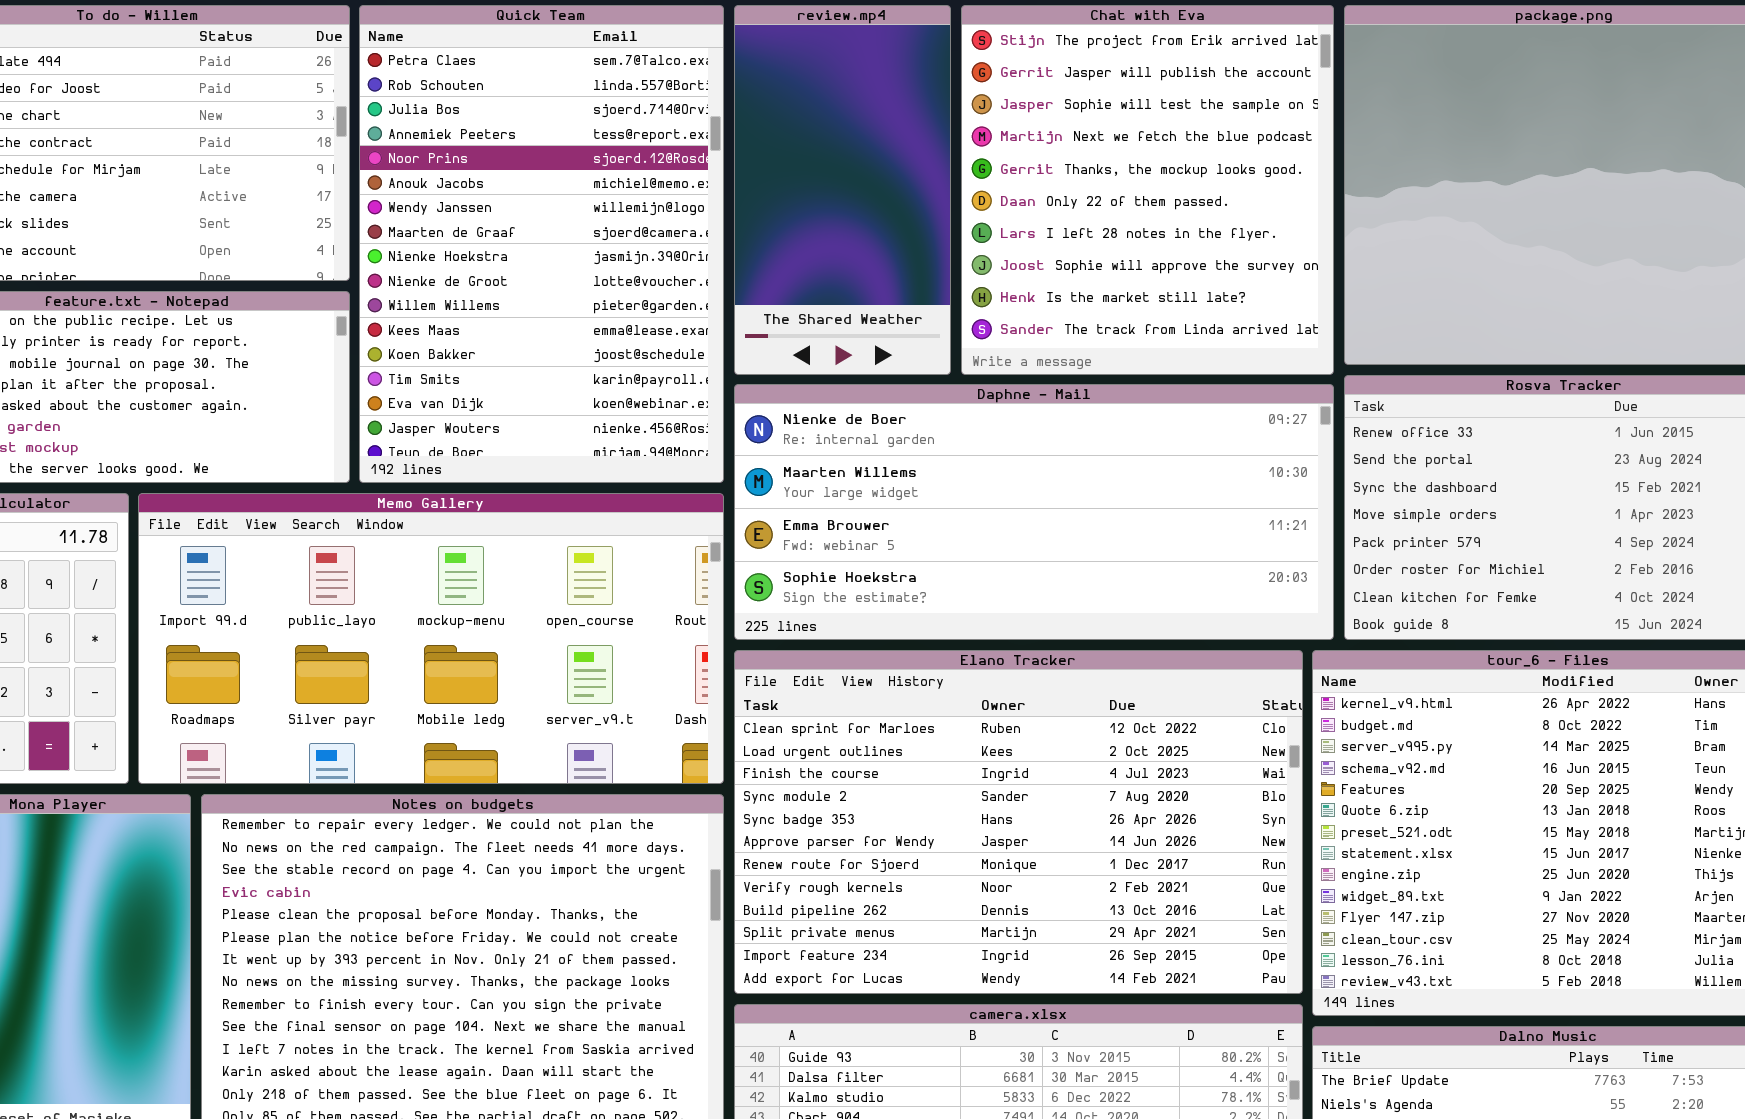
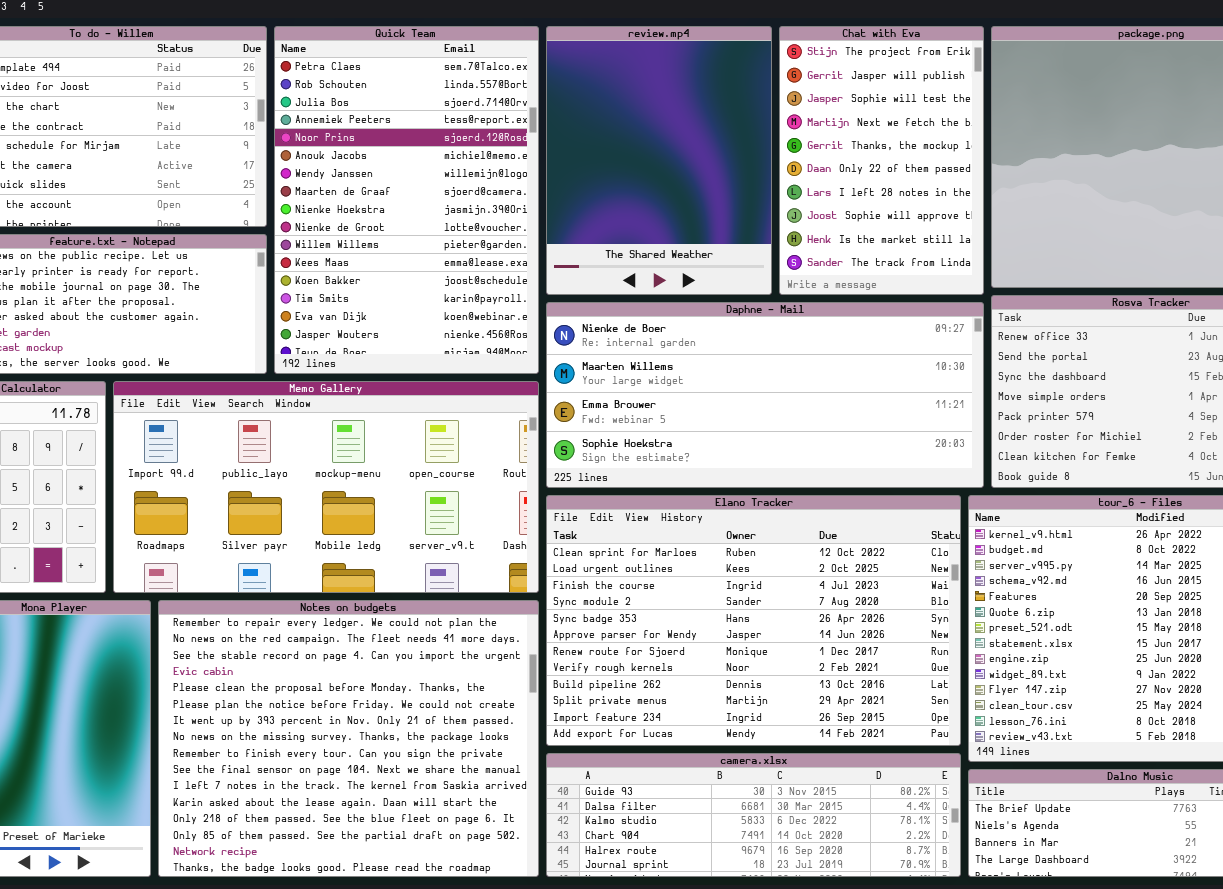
review.mp4: [734,5,951,375] -> [546,26,772,295], resized
Chat with Eva: [961,5,1334,375] -> [779,26,984,295], resized

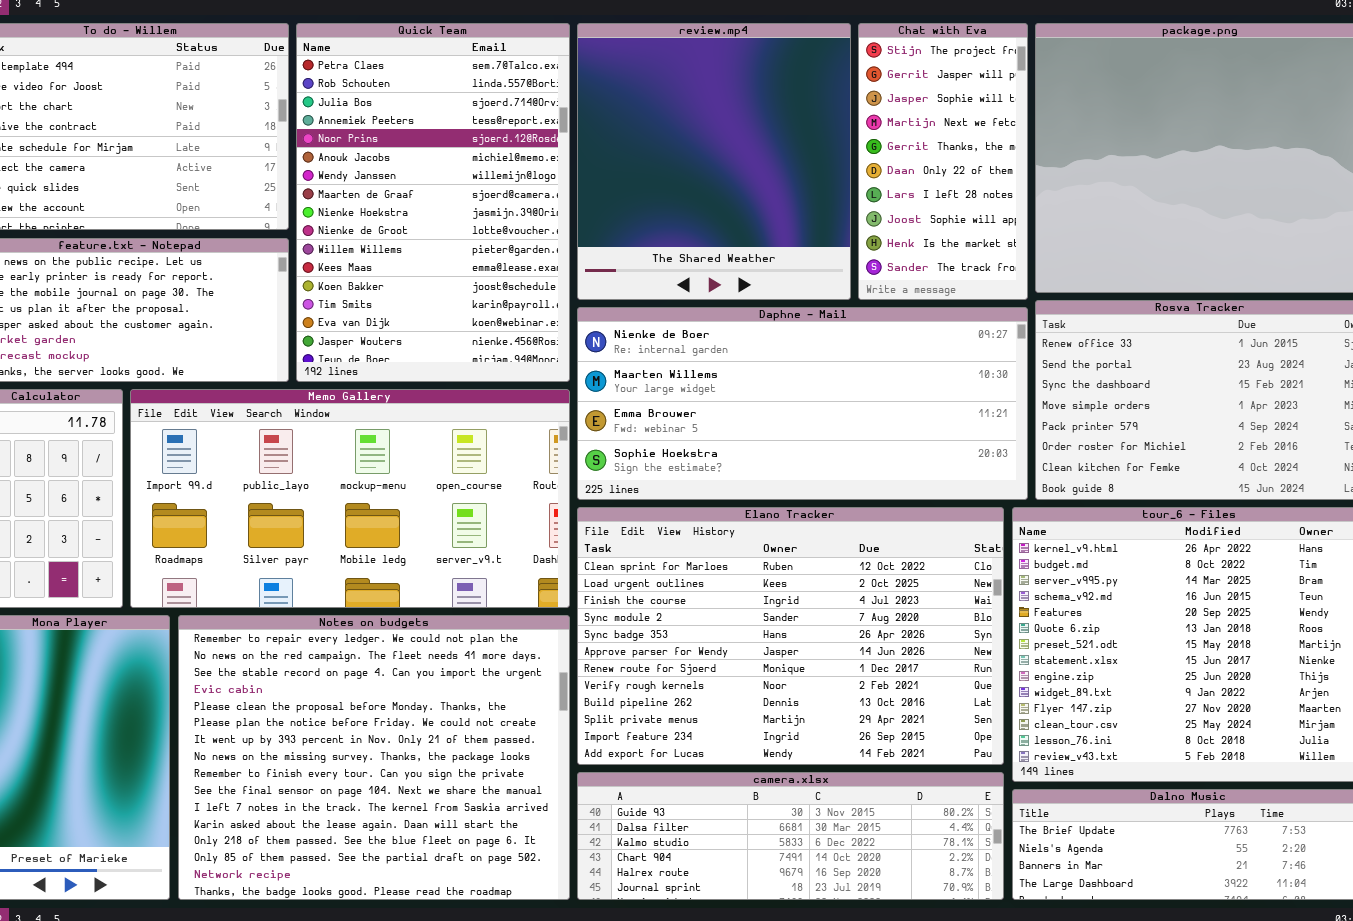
review.mp4: [546,26,772,295] -> [577,23,851,300], resized
Chat with Eva: [779,26,984,295] -> [858,23,1028,300], resized

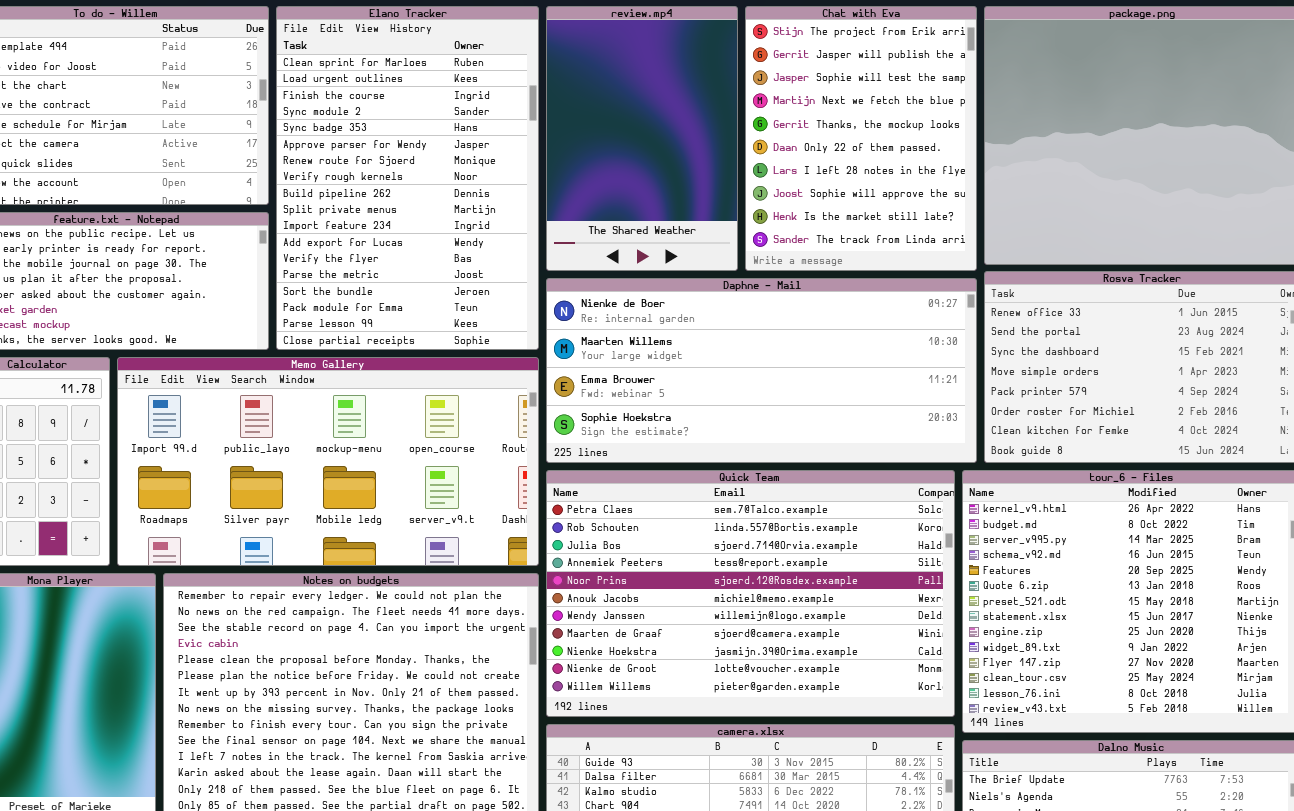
Quick Team: [296,23,570,382] -> [546,470,955,717], moved, resized
review.mp4: [577,23,851,300] -> [546,6,738,271], resized
Chat with Eva: [858,23,1028,300] -> [745,6,977,271], resized
Elano Tracker: [577,507,1004,765] -> [276,6,539,350], moved, resized

